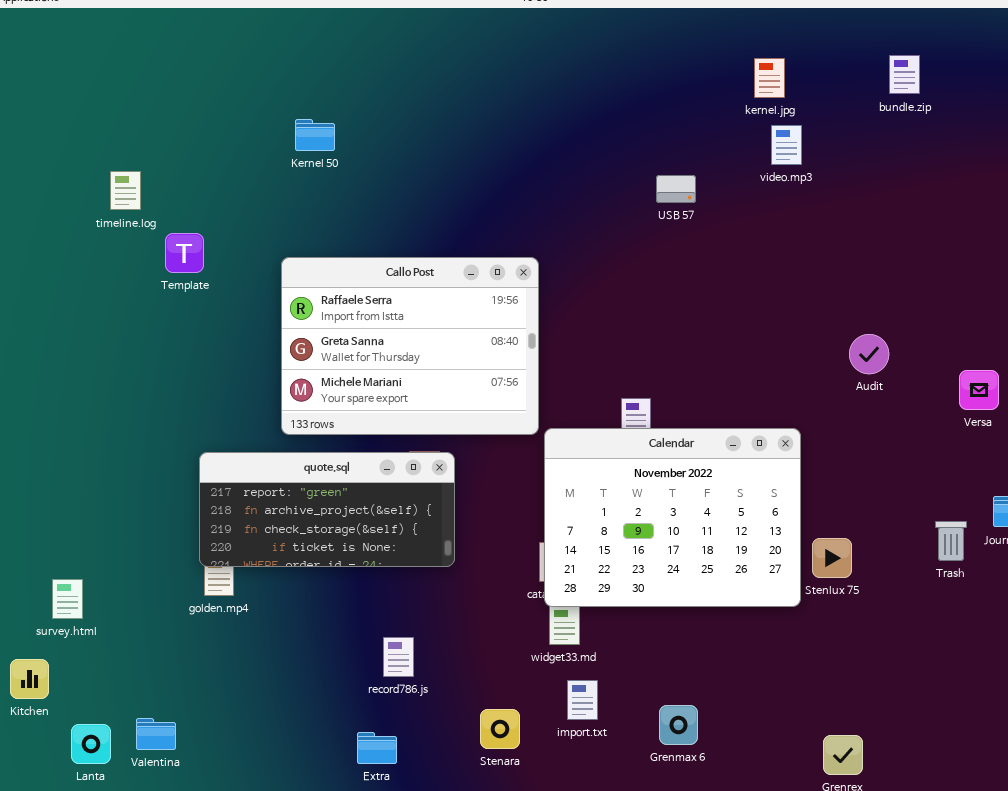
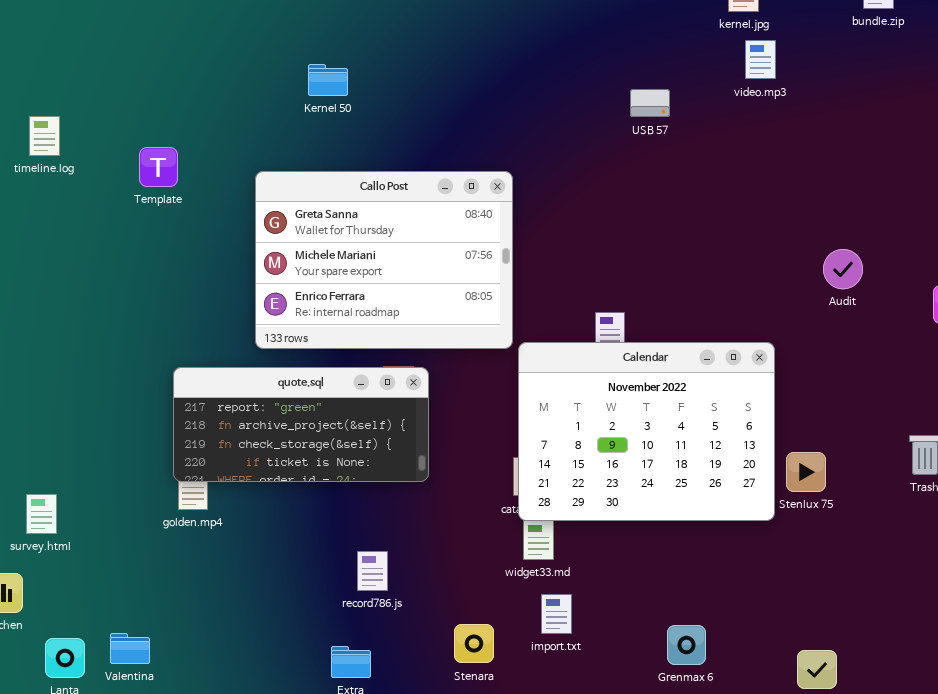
Kernel 50: [295,119,335,151] -> [308,64,348,96], moved
timeline.log: [110,171,141,210] -> [29,116,60,156], moved
Callo Post: [281,257,539,435] -> [255,171,513,349], scrolled down 1 row
Grenmax 6: [659,705,698,745] -> [667,625,706,665], moved

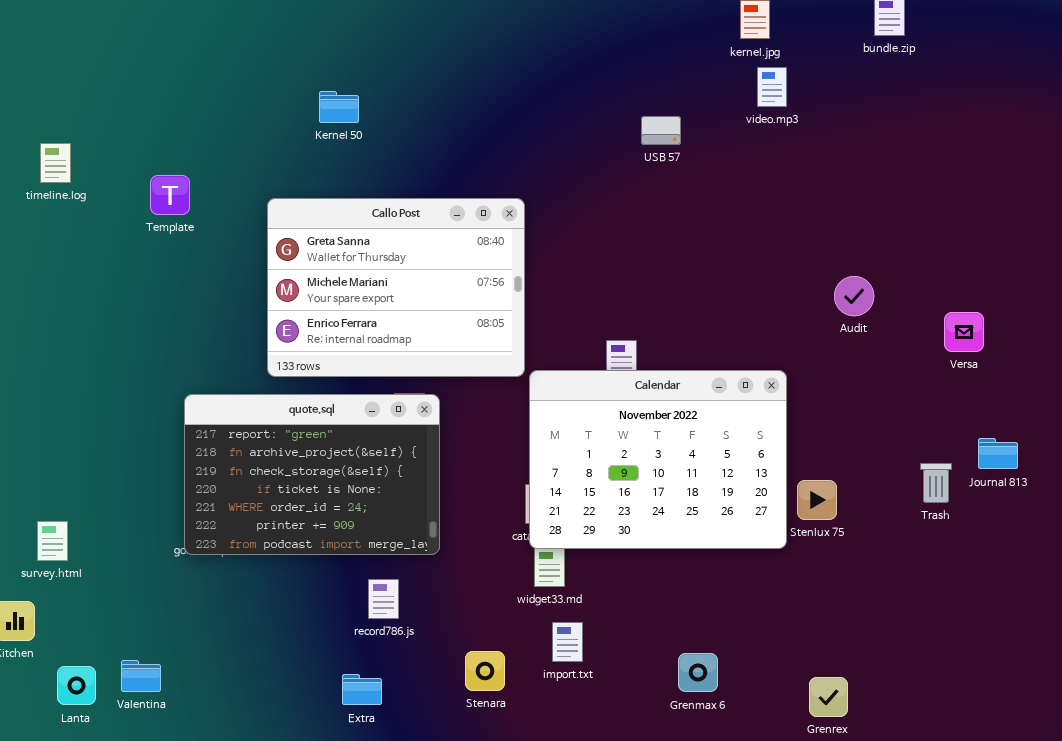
quote.sql: [173,367,429,482] -> [184,394,440,555], resized

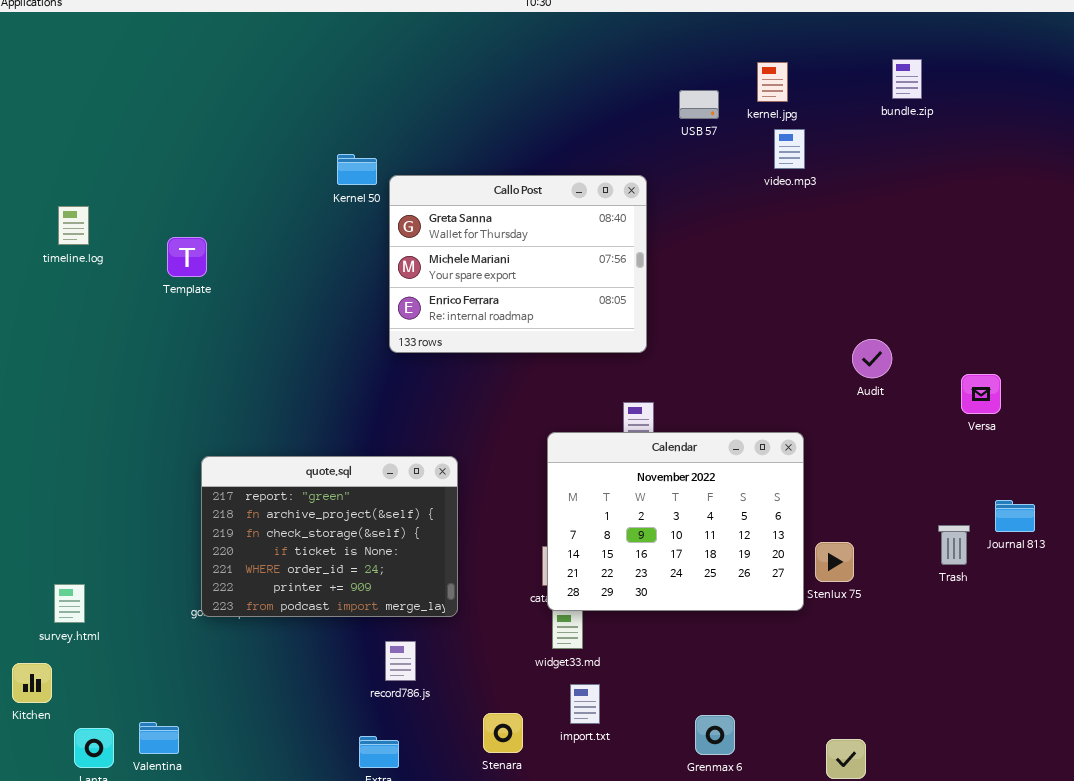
USB 57: [641,116,681,145] -> [679,90,719,119], moved
Callo Post: [267,198,525,377] -> [389,175,647,353], moved

